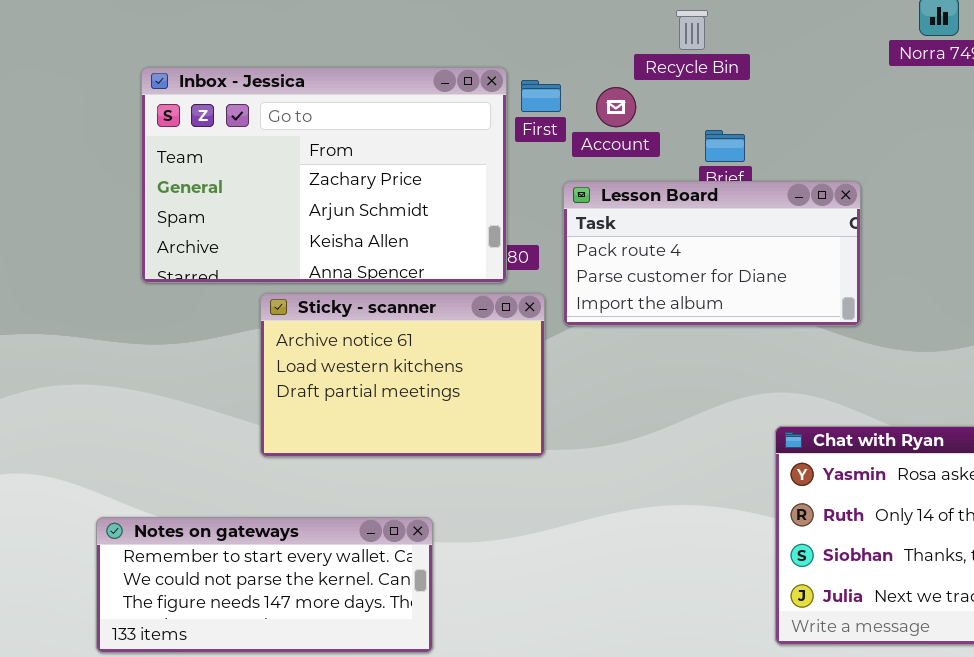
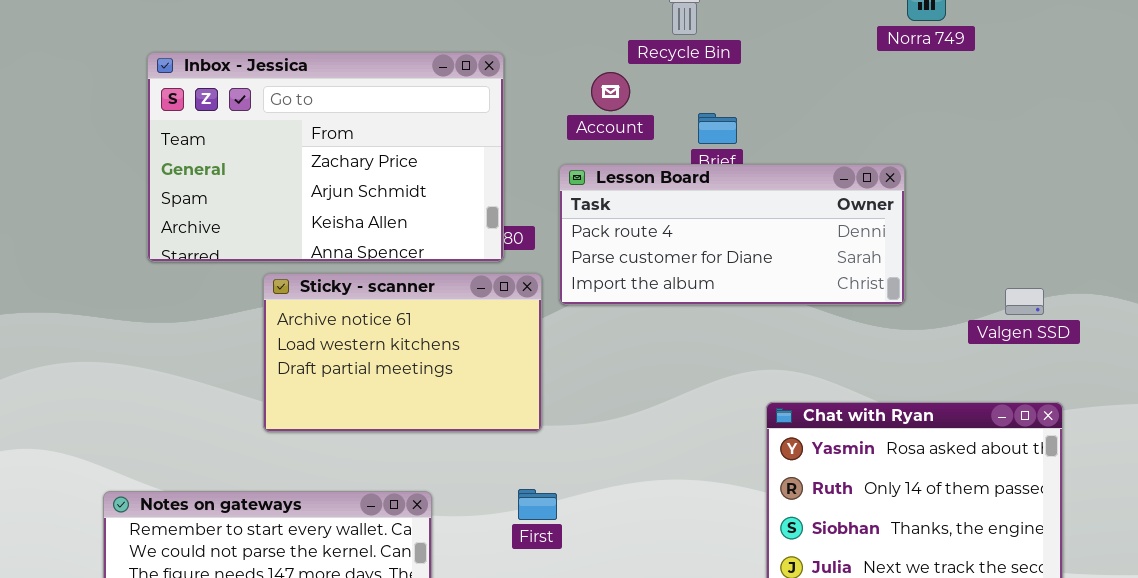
First: [521,80,561,112] -> [518,489,557,520], moved
Lesson Board: [563,181,861,326] -> [559,164,905,305], resized

